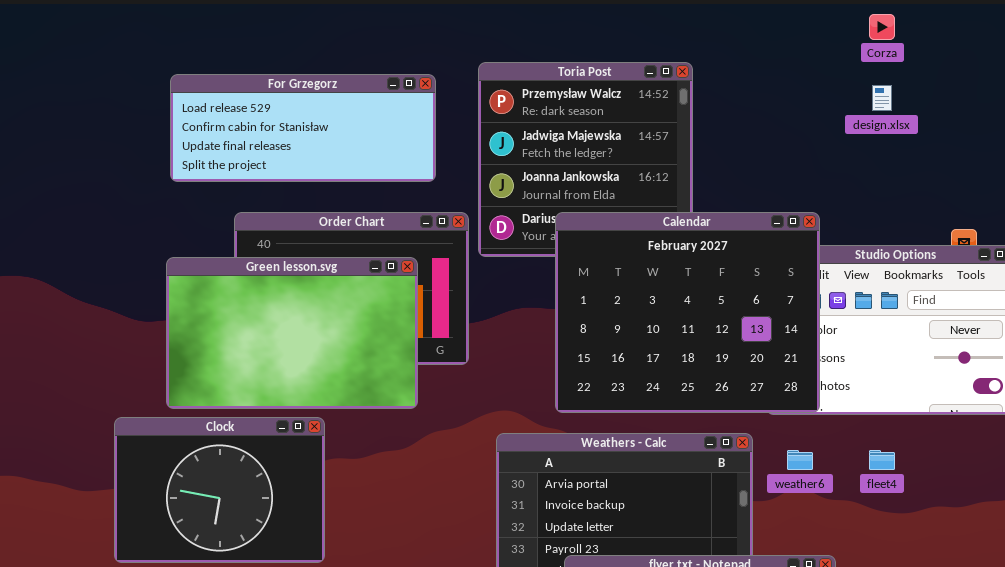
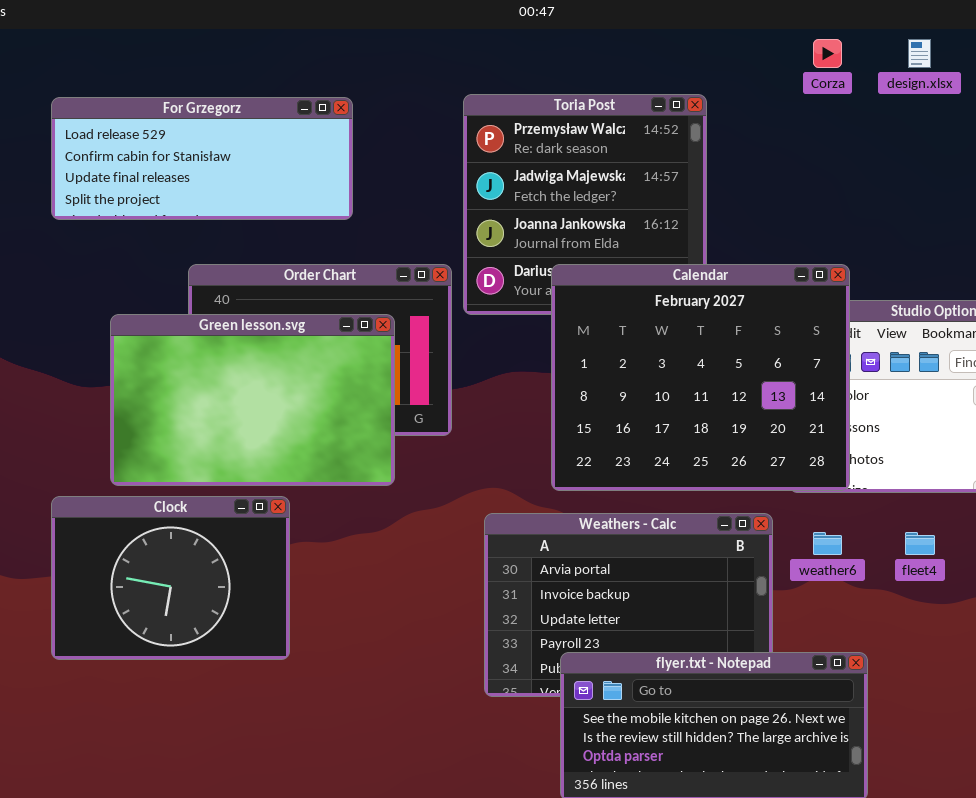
Corza: [869,14,895,40] -> [813,39,842,68], moved
For Grzegorz: [170,74,436,182] -> [51,97,353,220], moved
design.xlsx: [872,85,892,111] -> [908,39,931,68], moved

